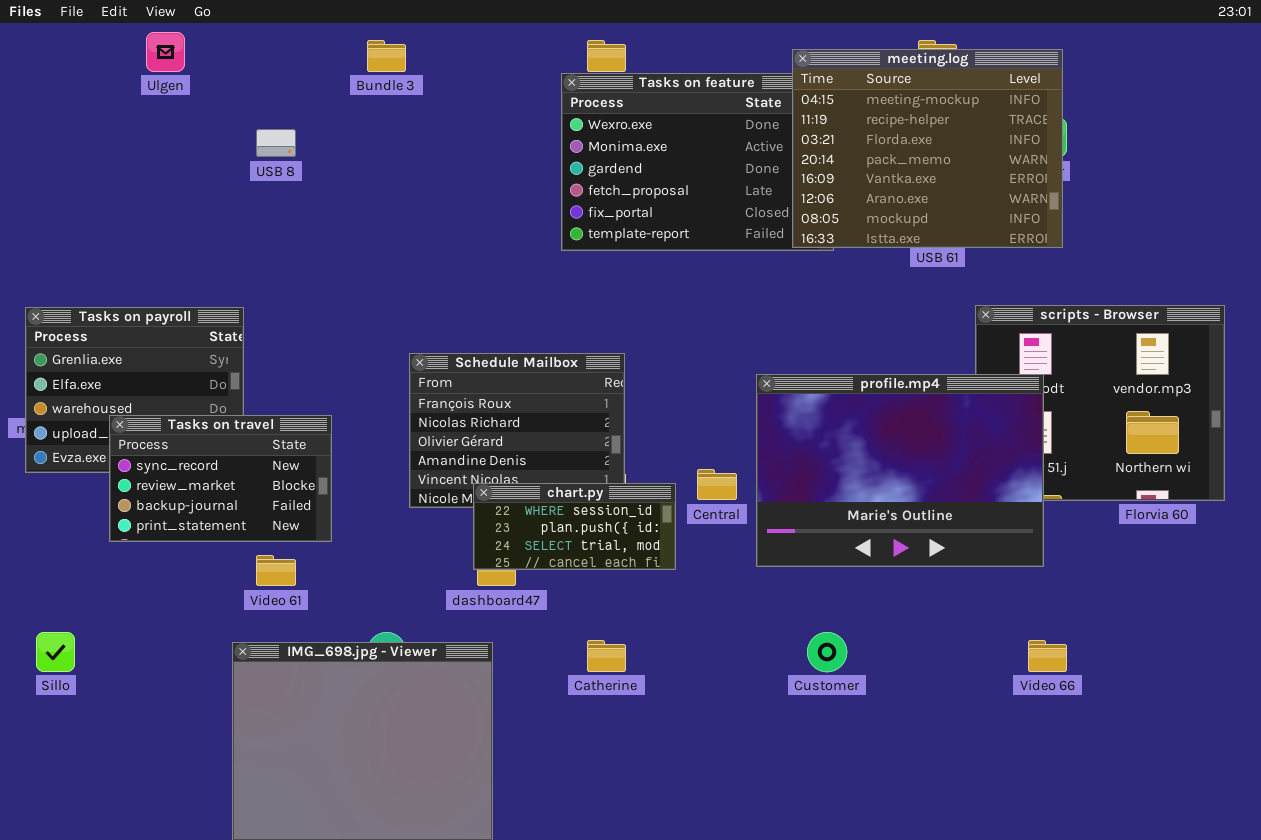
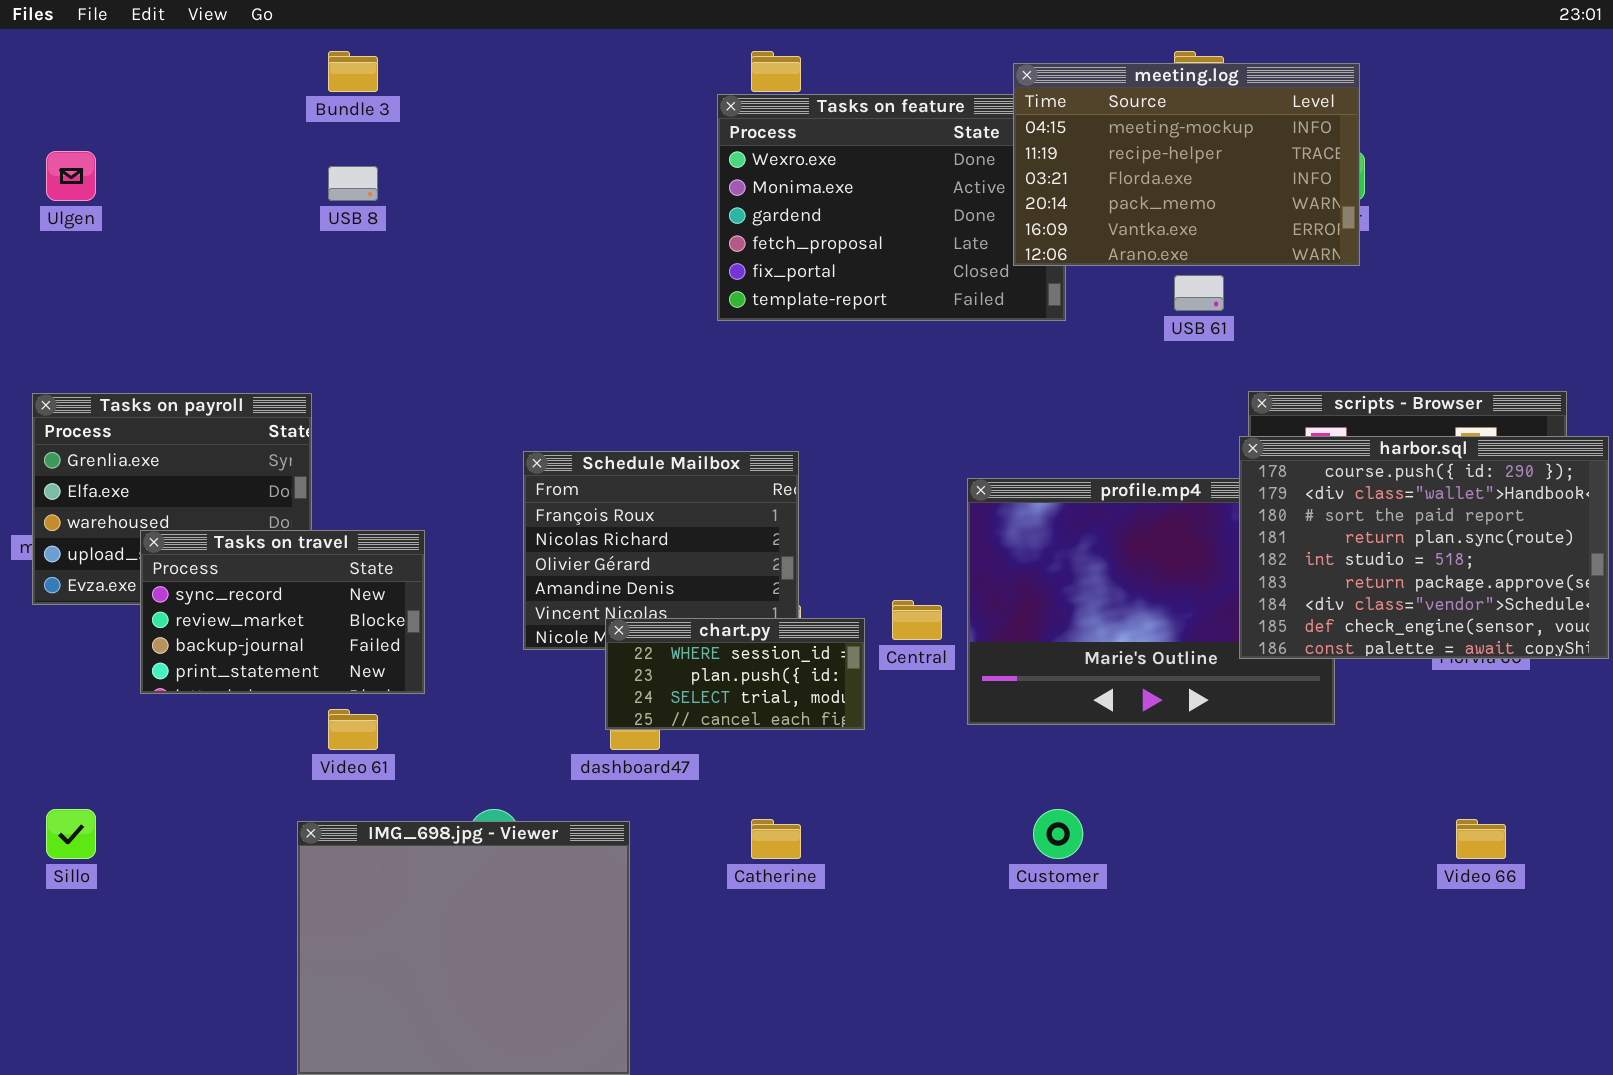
Ulgen: [146,32,185,72] -> [46,151,96,201], moved
Bundle 3: [367,40,406,72] -> [328,51,378,92], moved
meeting.log: [792,49,1063,248] -> [1013,63,1360,266], resized
harbor.sql: none -> [1239,436,1609,659], opened
Video 66: [1028,640,1067,672] -> [1456,819,1506,859], moved

